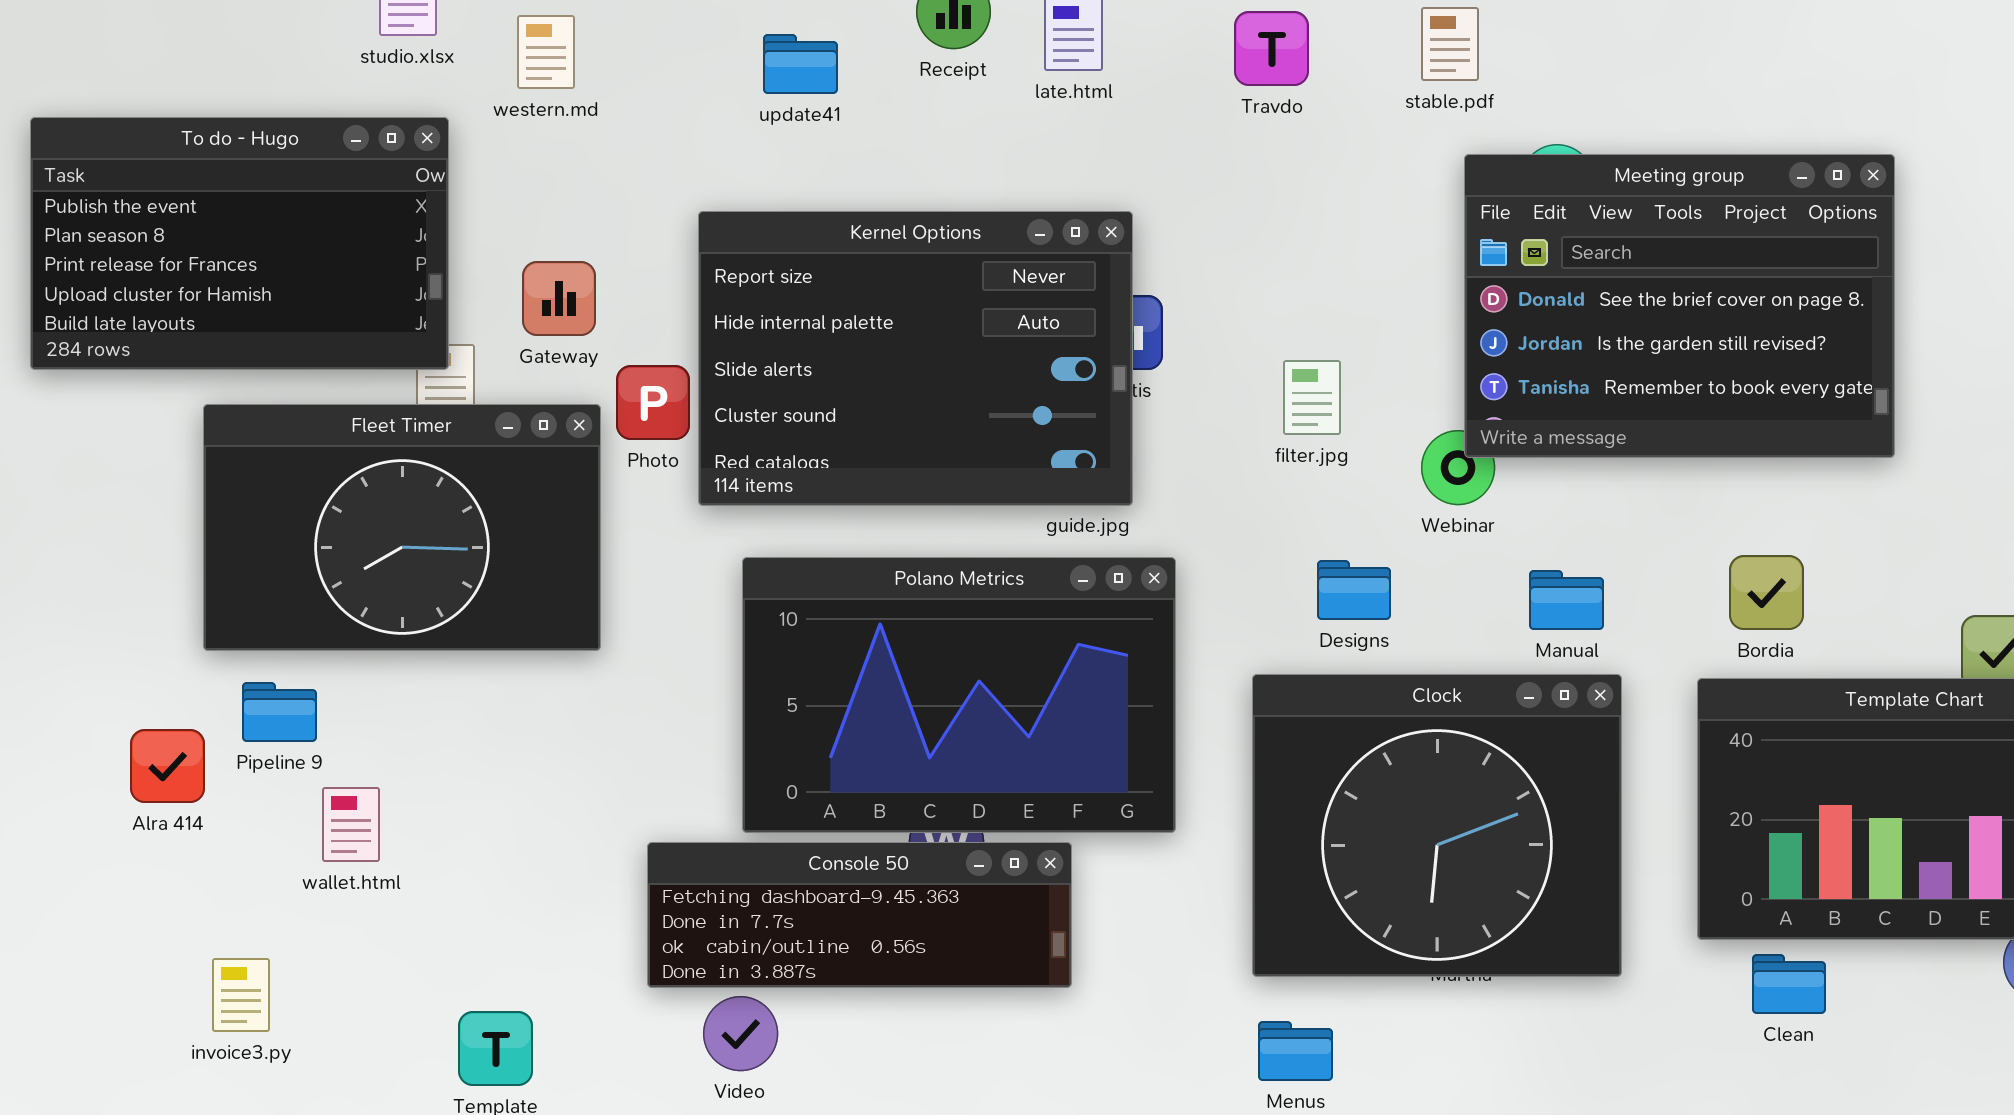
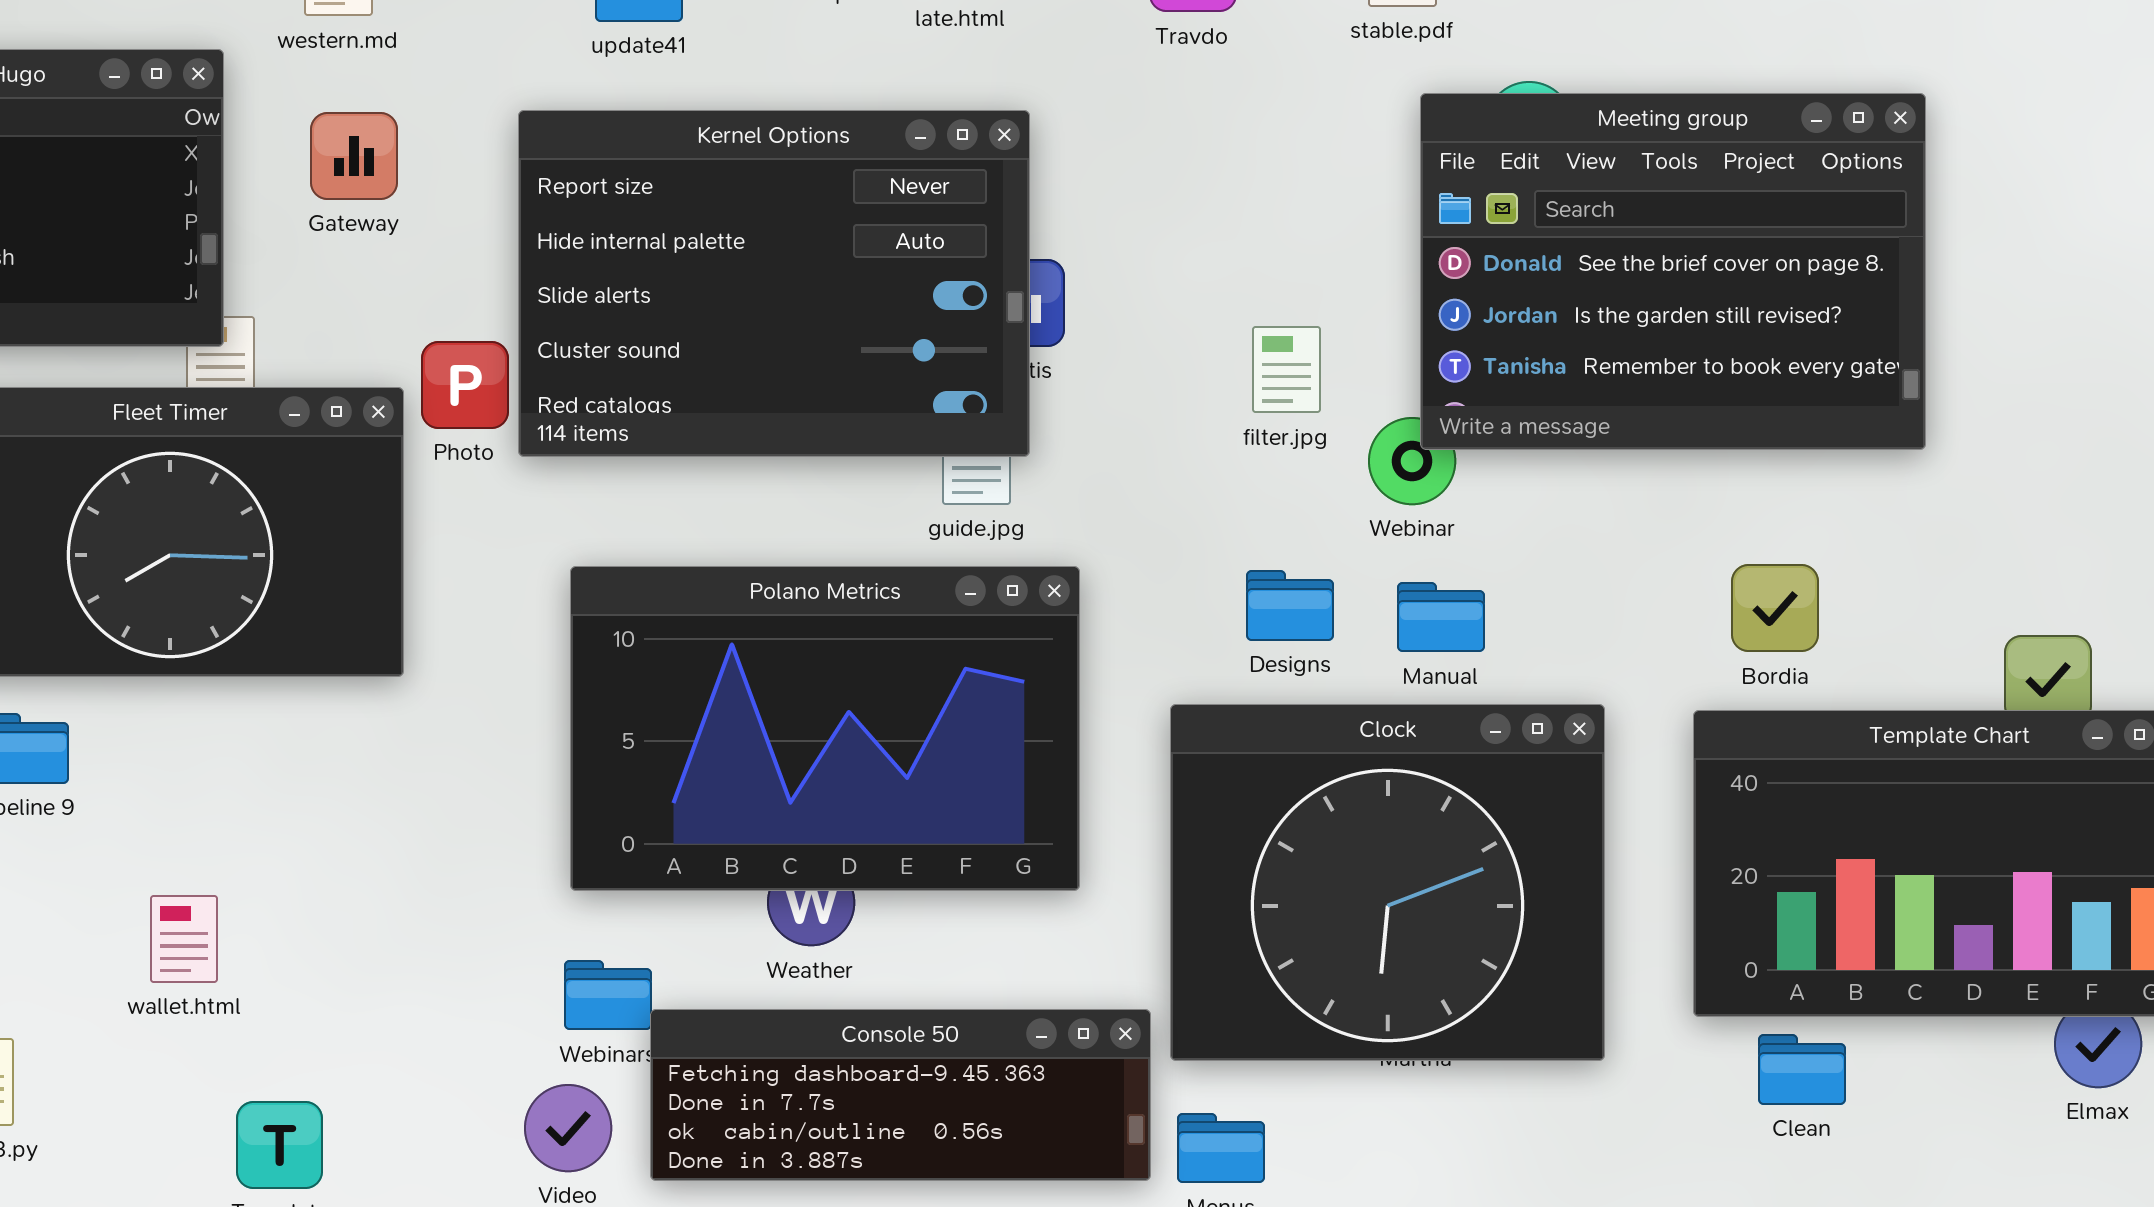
Kernel Options: [698,211,1133,506] -> [518,110,1030,457], moved
Gateway: [522,261,596,336] -> [310,112,398,200], moved
filter.jpg: [1283,360,1341,435] -> [1252,326,1321,413], moved
Manual: [1529,570,1604,630] -> [1397,582,1485,652], moved
wallet.html: [322,787,380,862] -> [150,895,218,983], moved
Console 50: [647,842,1072,988] -> [650,1009,1151,1181], moved

